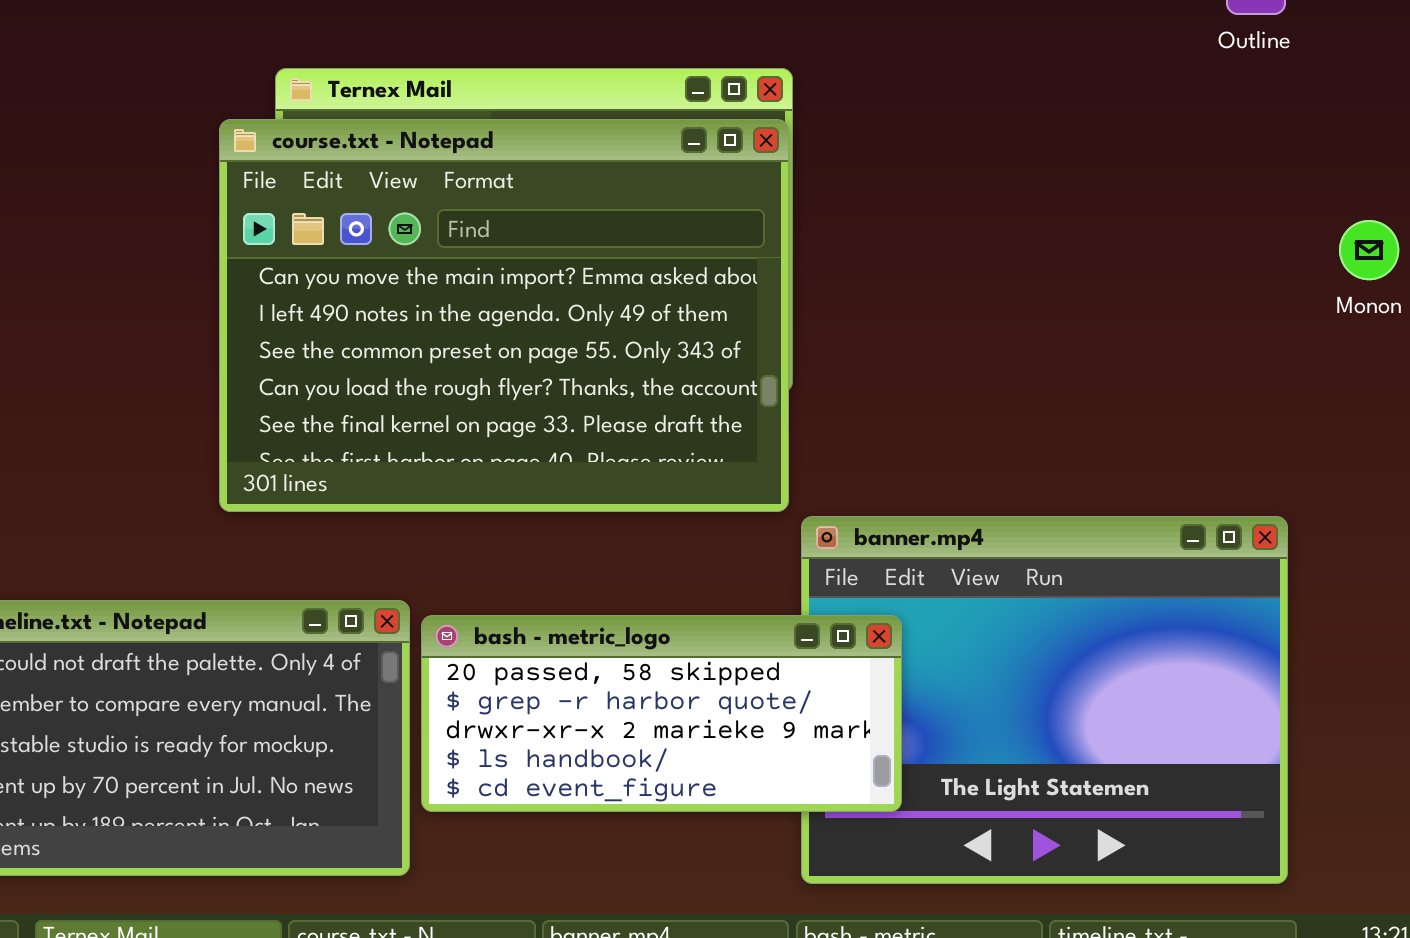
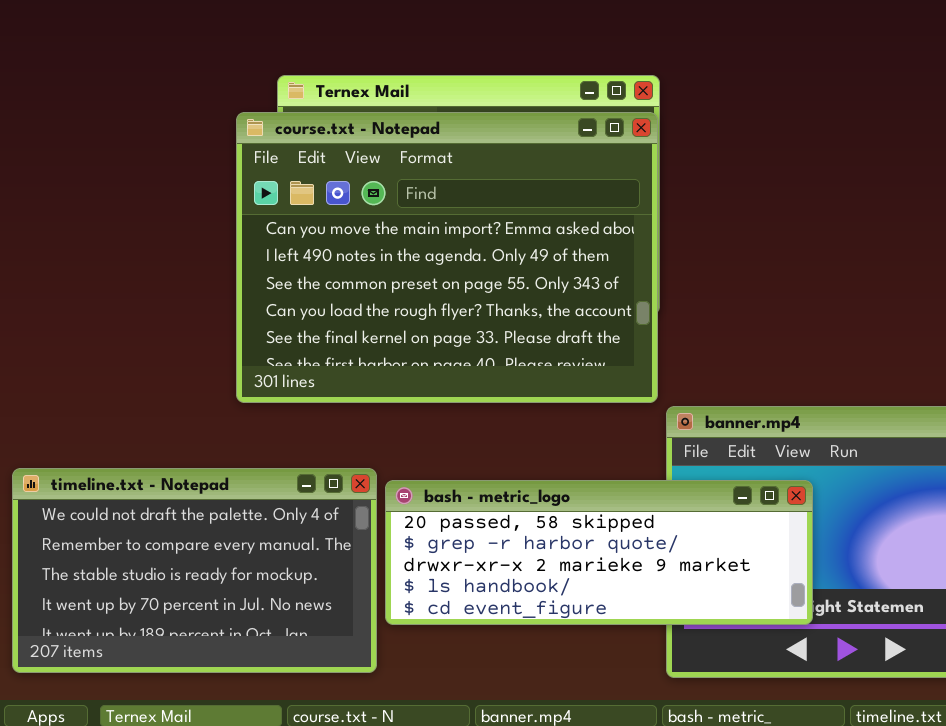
bash - metric_logo: [421,615,902,812] -> [385,480,813,625], resized

